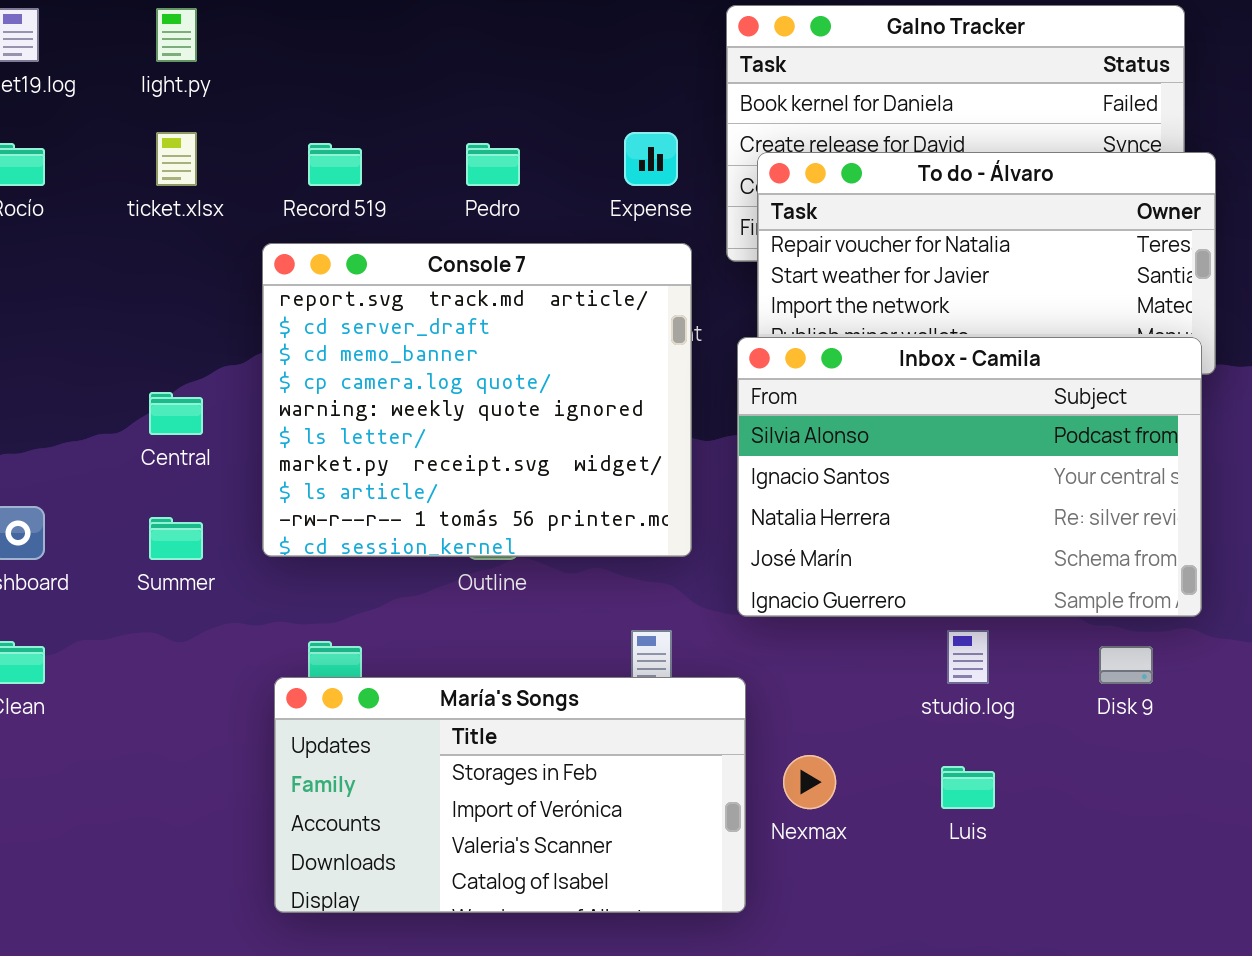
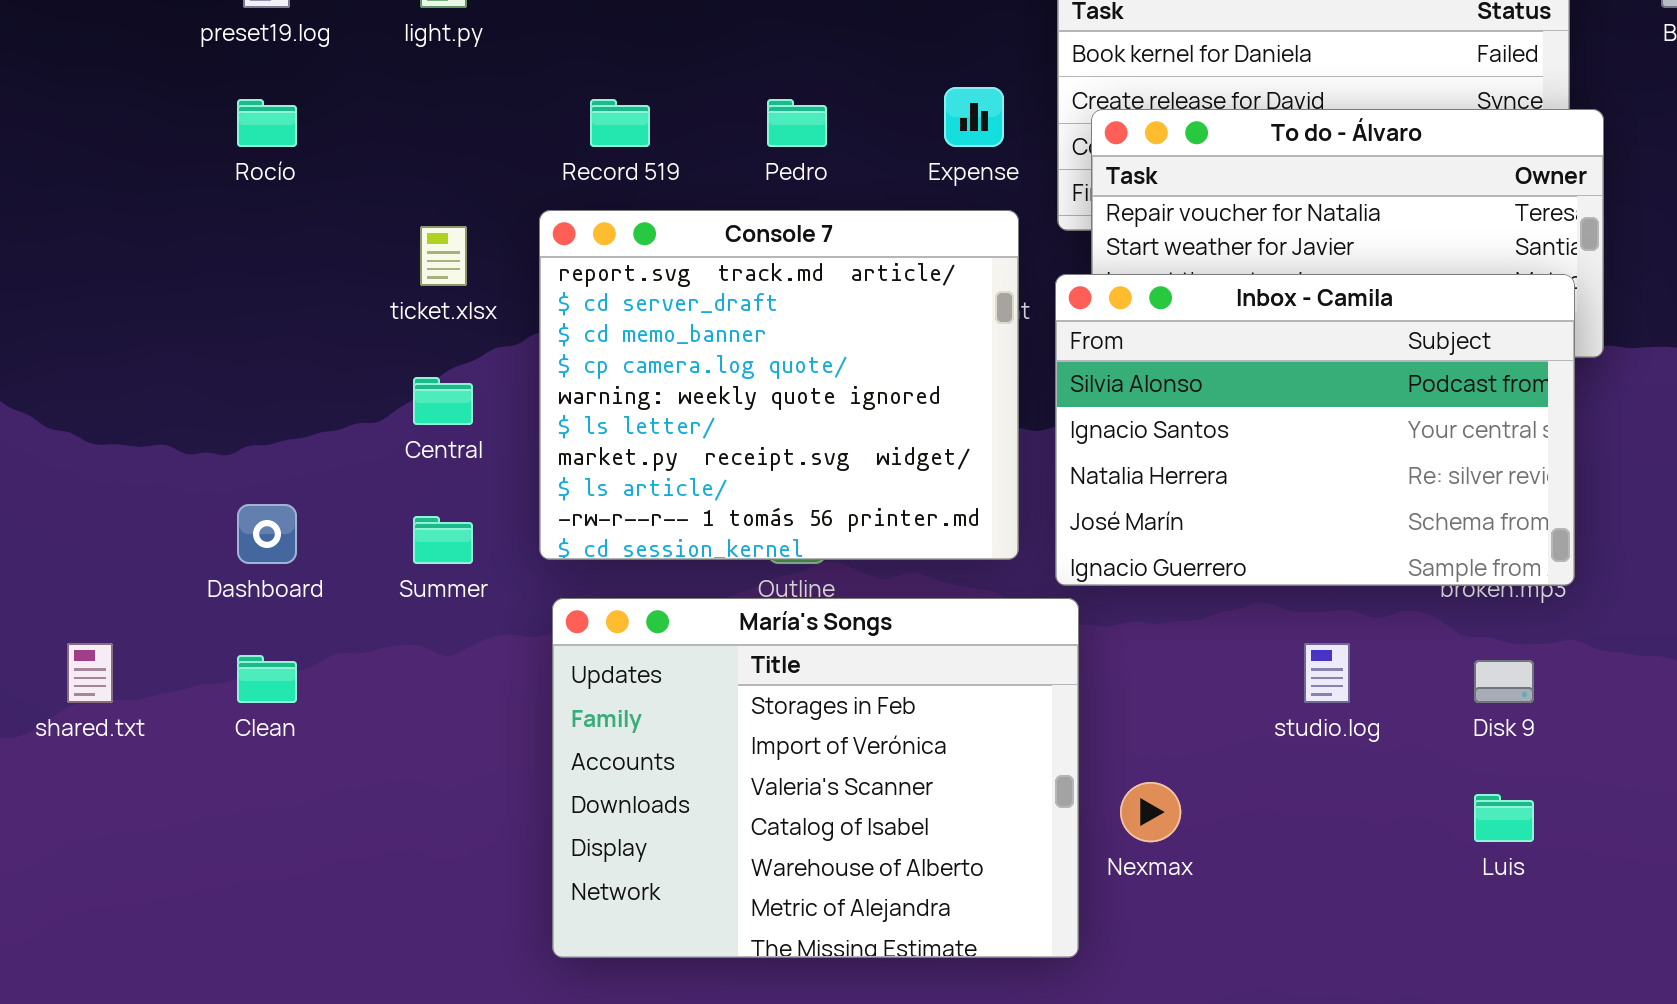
ticket.xlsx: [156,132,197,186] -> [420,226,467,286], moved
Inbox - Camila: [737,337,1202,617] -> [1055,274,1575,586], moved
María's Songs: [274,677,746,913] -> [552,598,1079,958], resized
Luis: [941,766,995,809] -> [1474,794,1534,842], moved

